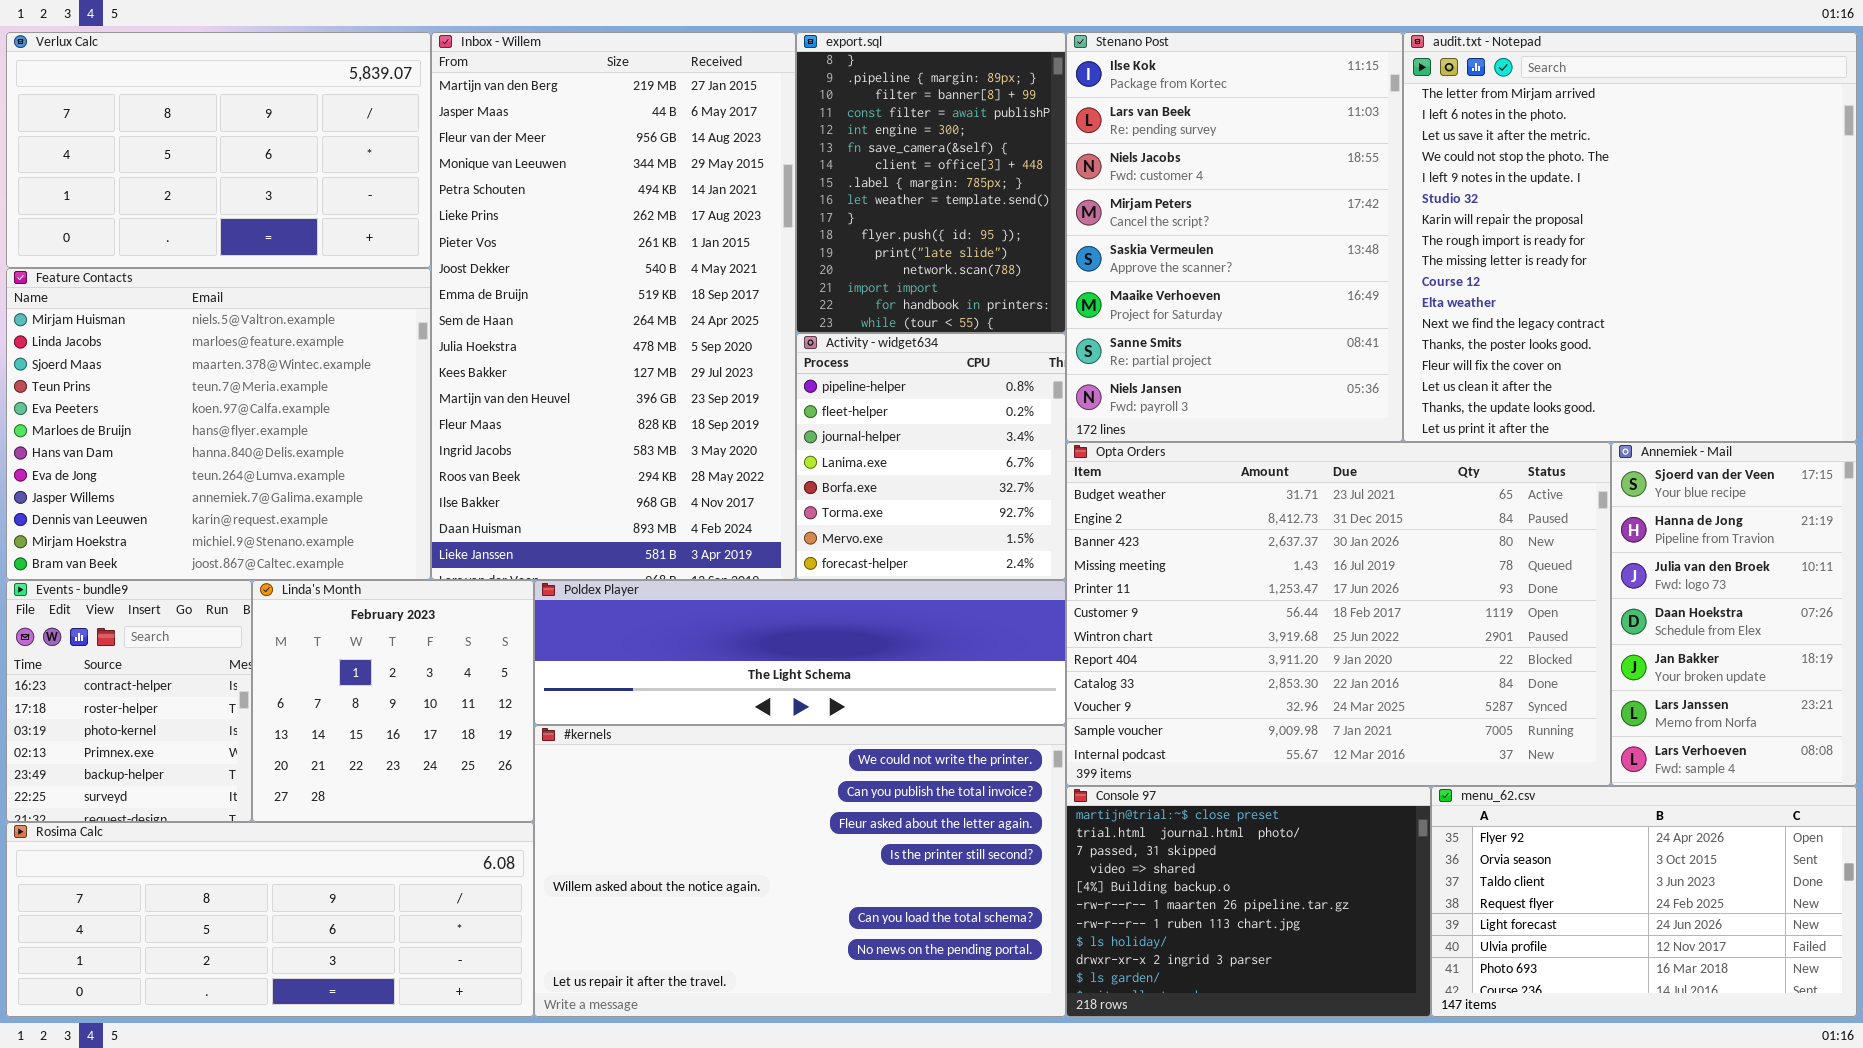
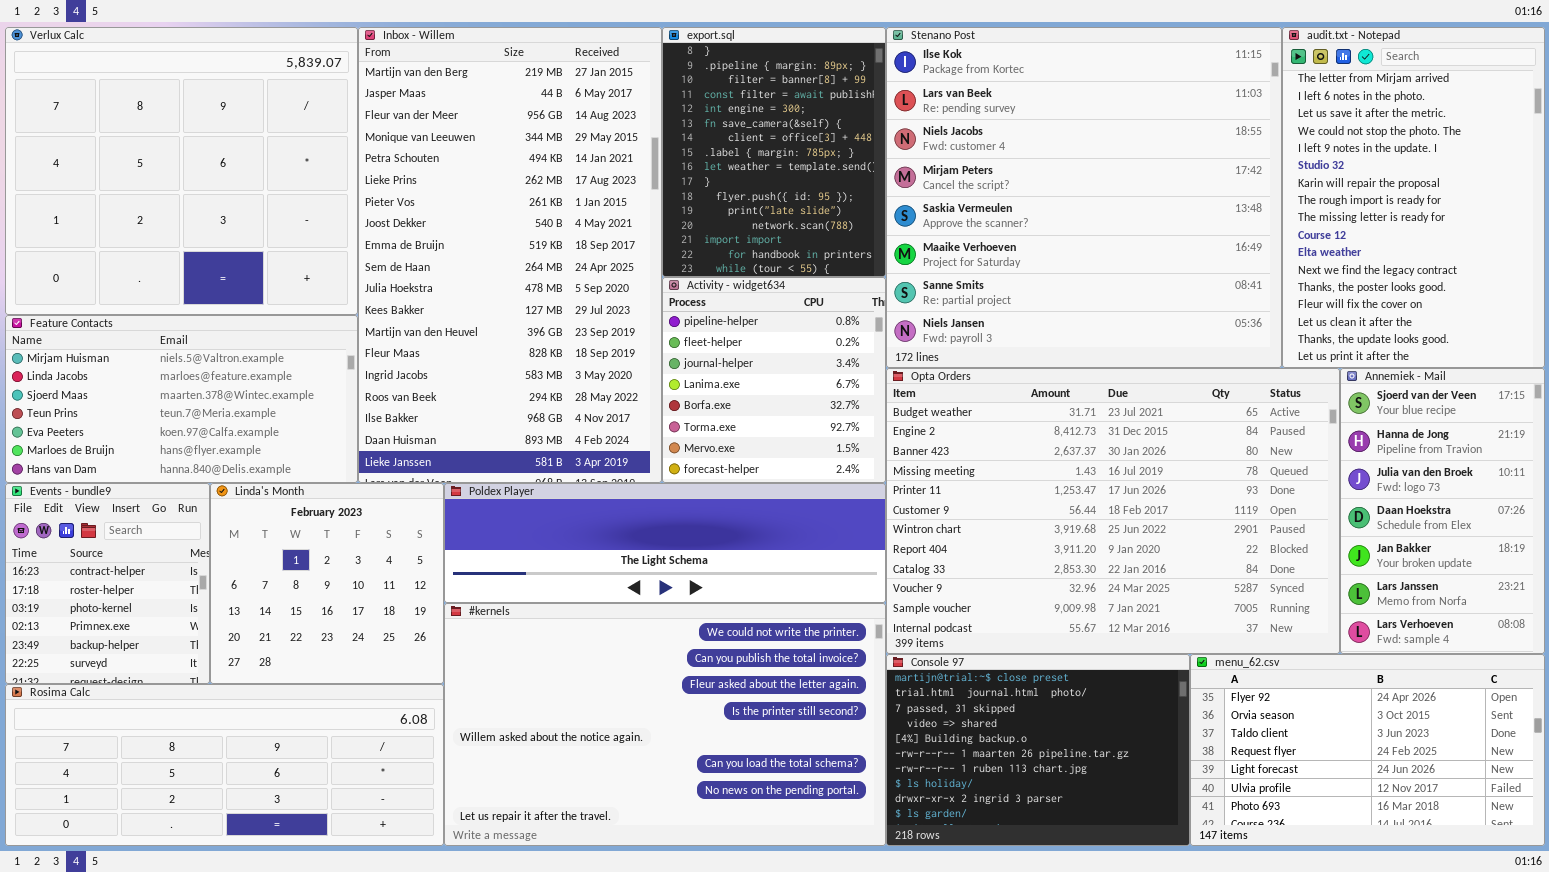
Verlux Calc: [6,32,431,268] -> [5,27,358,315], resized
Stenano Post: [1066,32,1403,442] -> [886,27,1282,368], resized
audit.txt - Notepad: [1403,32,1857,442] -> [1282,27,1545,368], resized
Feature Contacts: [6,268,431,580] -> [5,315,358,483], resized

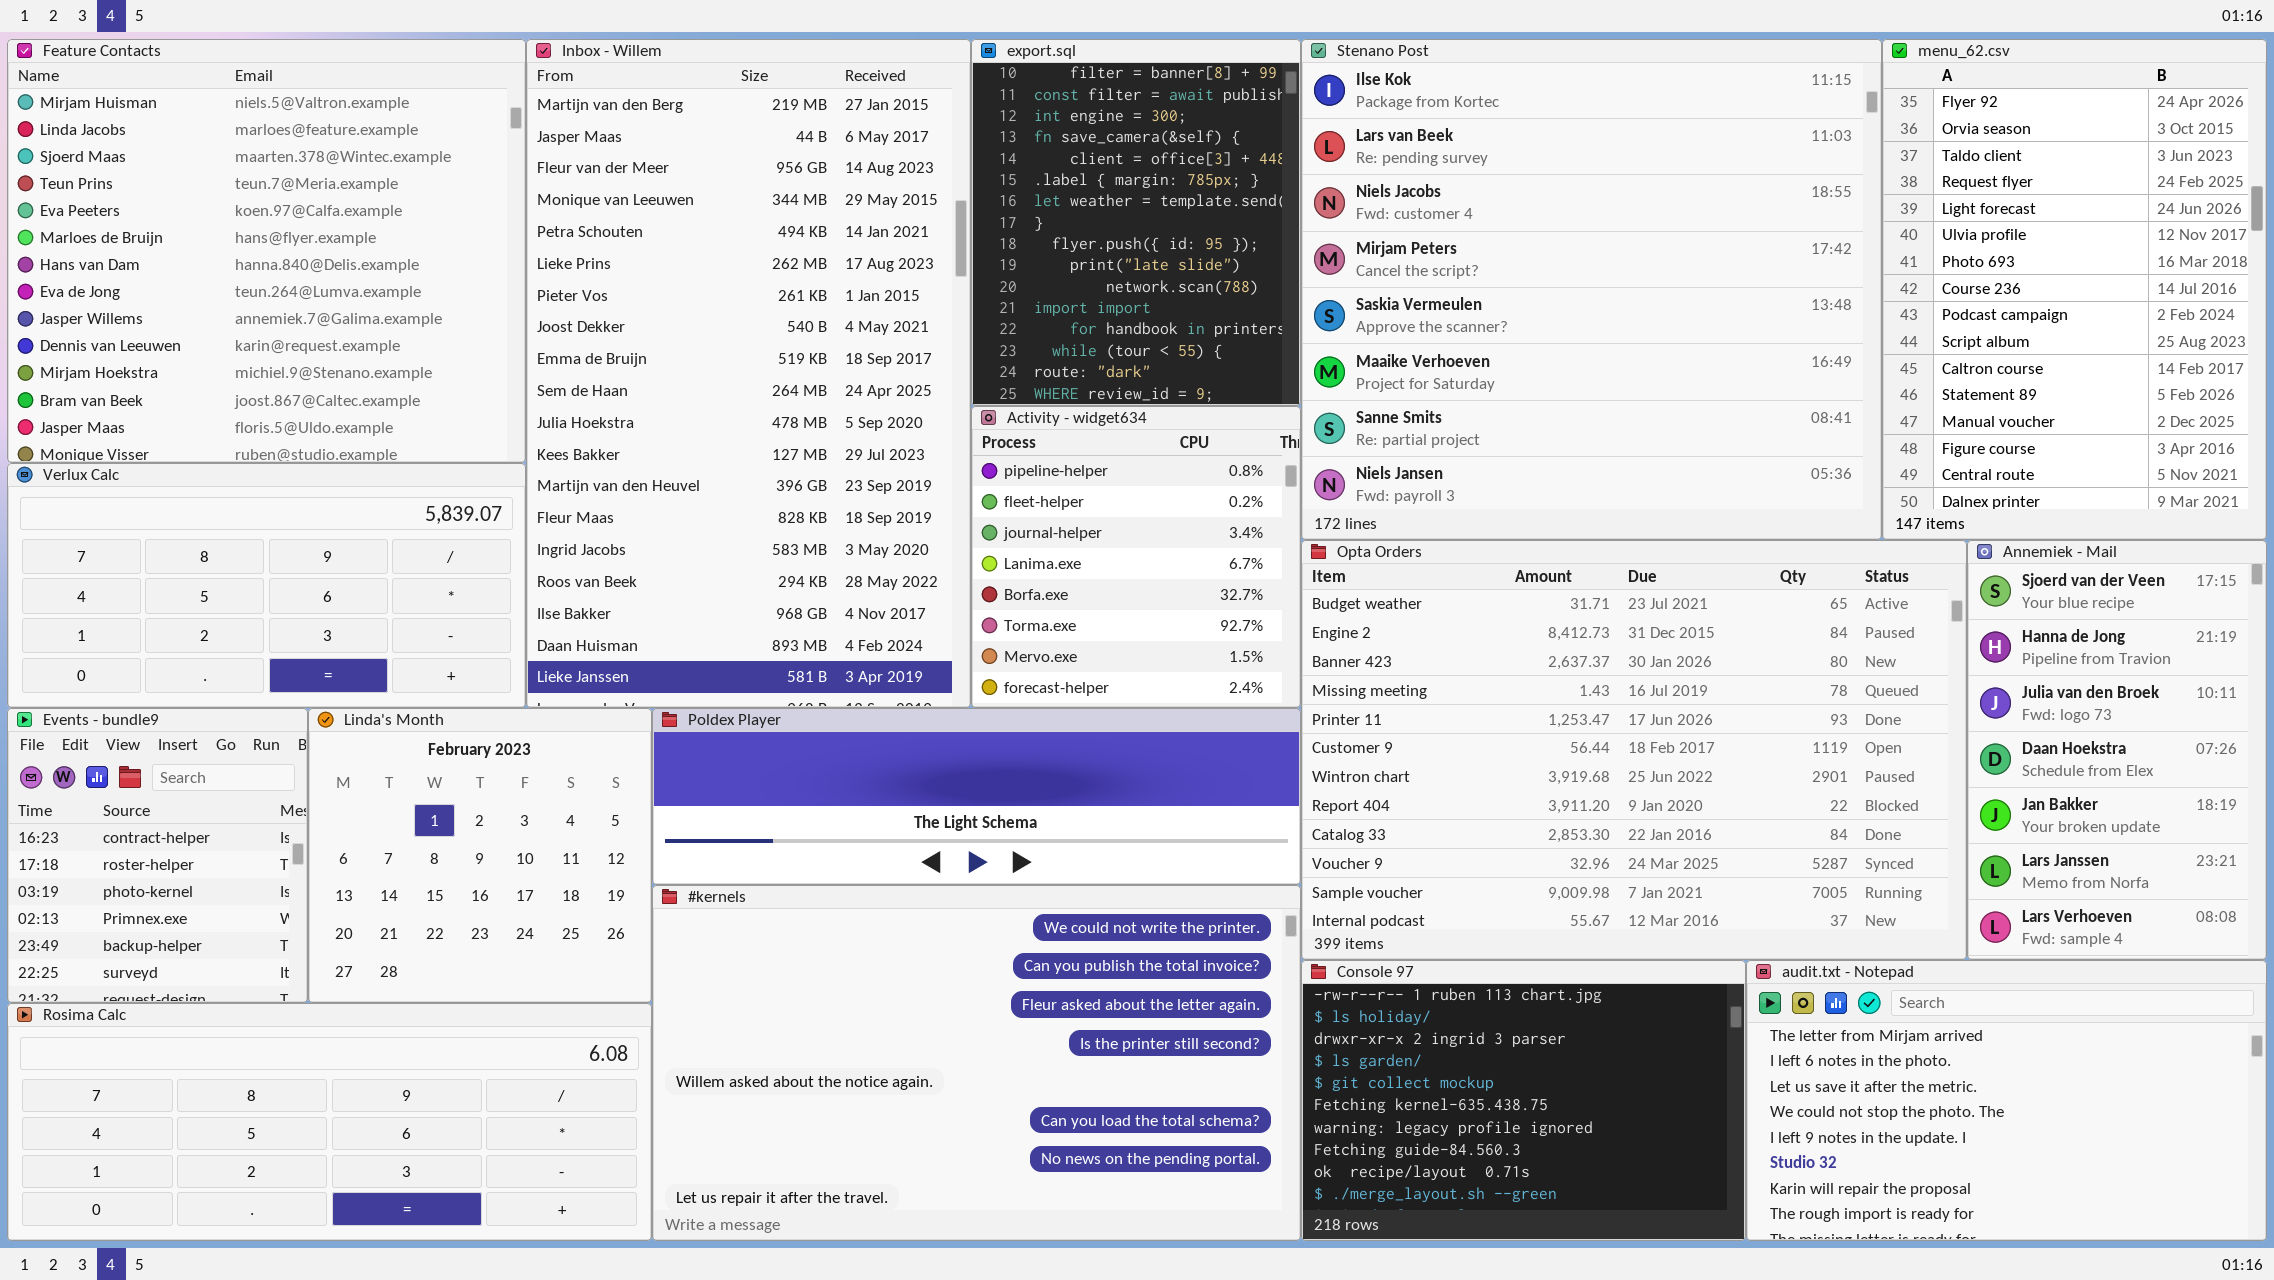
Verlux Calc: [5,27,358,315] -> [7,463,526,708], moved, resized
export.sql: [662,27,886,277] -> [971,39,1301,406], scrolled down 2 rows
audit.txt - Notepad: [1282,27,1545,368] -> [1746,960,2267,1241], moved, resized
Feature Contacts: [5,315,358,483] -> [7,39,526,463], moved, resized
Console 97: [886,654,1190,846] -> [1301,960,1746,1241], scrolled down 6 rows
menu_62.csv: [1190,654,1545,846] -> [1882,39,2267,540], moved, resized

